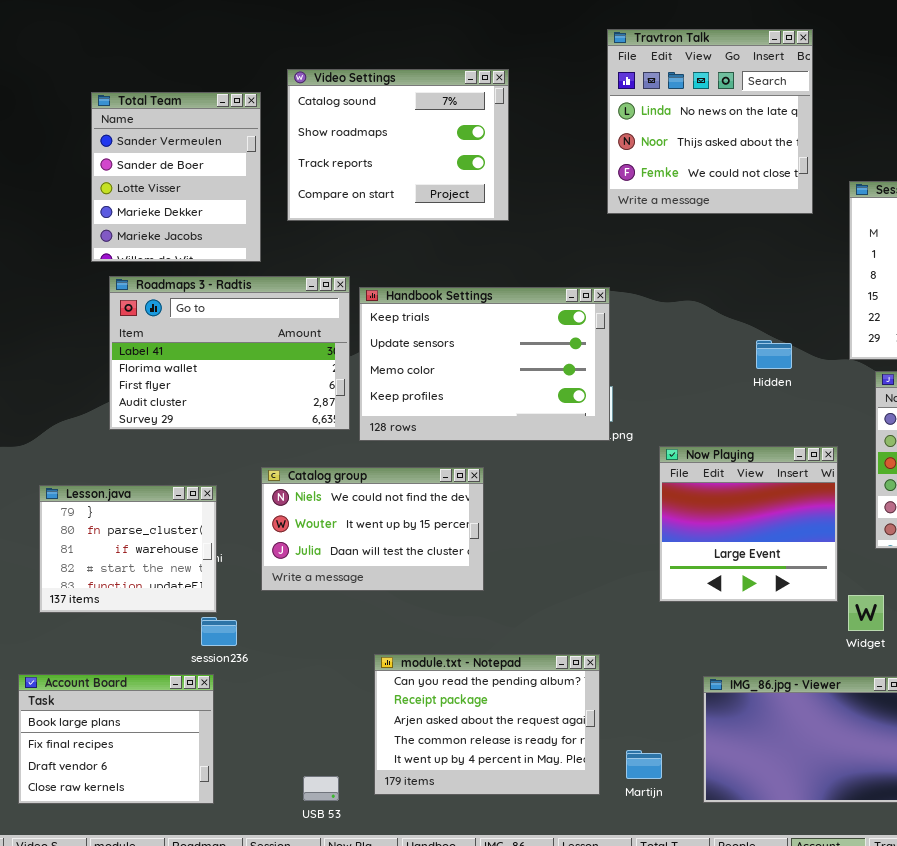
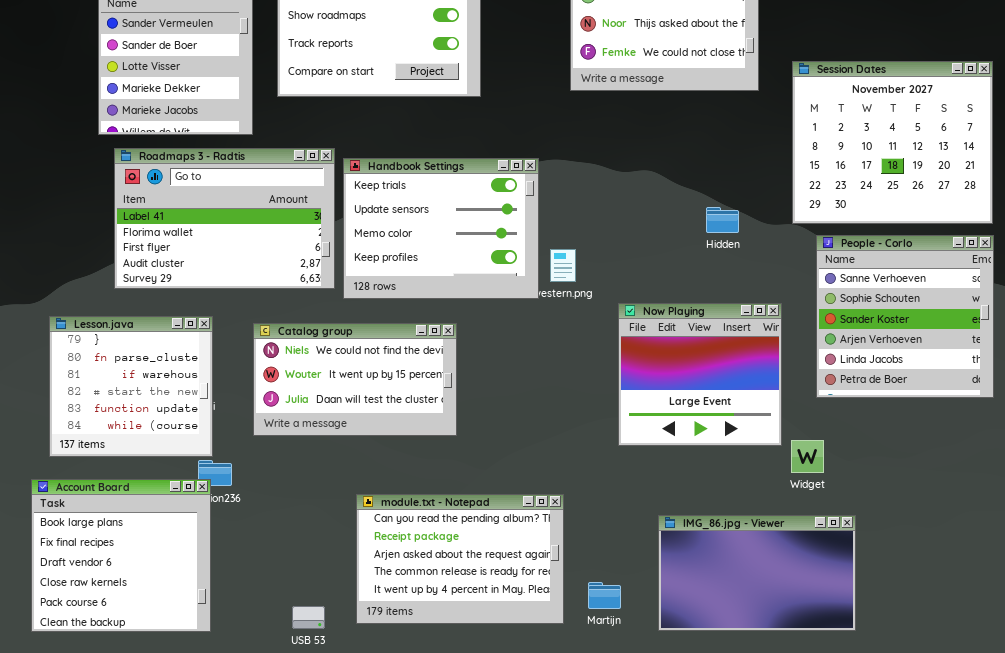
Handbook Settings: [359,287,610,441] -> [343,158,539,299], resized
Lesson.java: [39,485,217,613] -> [49,316,213,457], resized
Account Board: [18,674,214,804] -> [31,479,211,632], resized

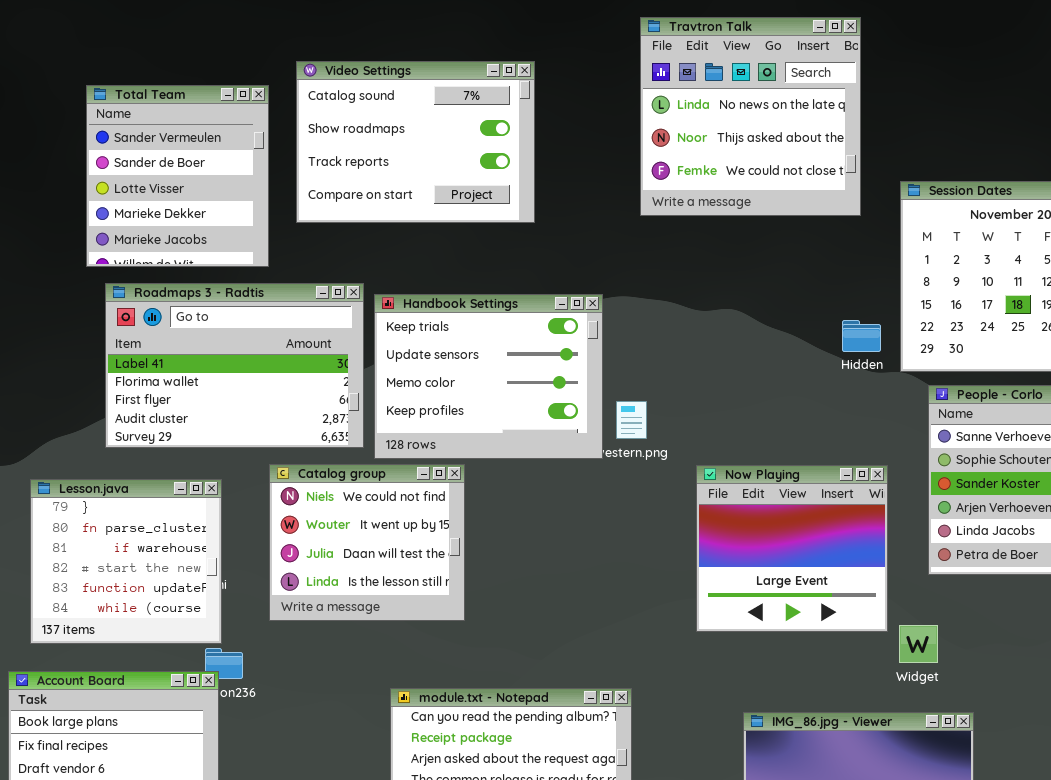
Hidden: [706,207,739,233] -> [842,320,881,352], moved
Catalog group: [253,323,457,436] -> [269,464,465,621], resized

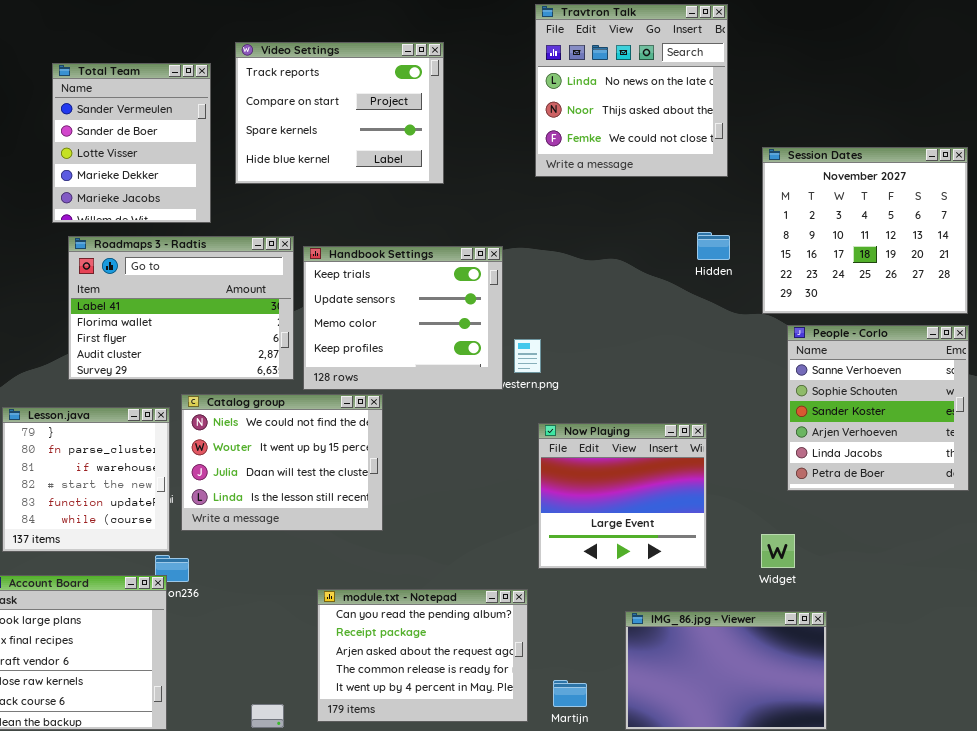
Video Settings: [296,61,535,223] -> [235,42,444,184], scrolled down 2 rows
Hidden: [842,320,881,352] -> [697,232,730,260], moved
Catalog group: [269,464,465,621] -> [181,394,383,531], resized
Now Playing: [696,465,888,632] -> [538,423,707,569], moved

